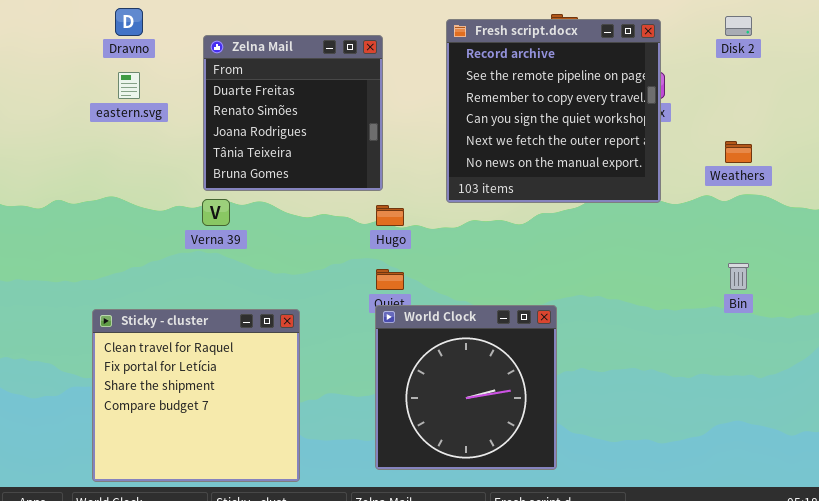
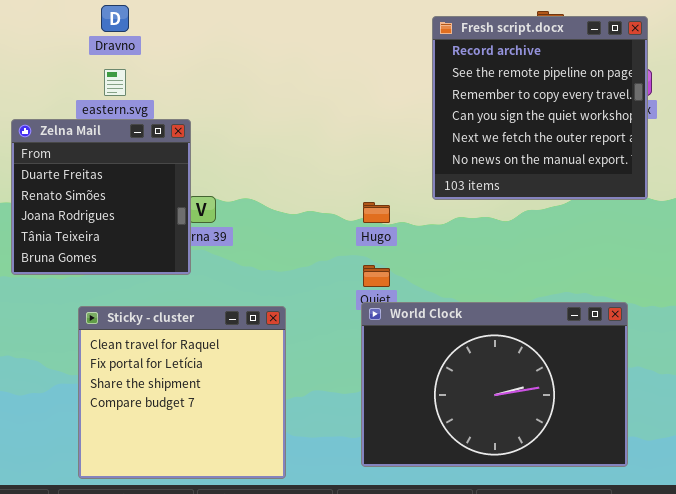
Zelna Mail: [203,35,383,191] -> [11,119,191,275], moved
World Clock: [375,305,557,470] -> [361,302,628,467], resized

